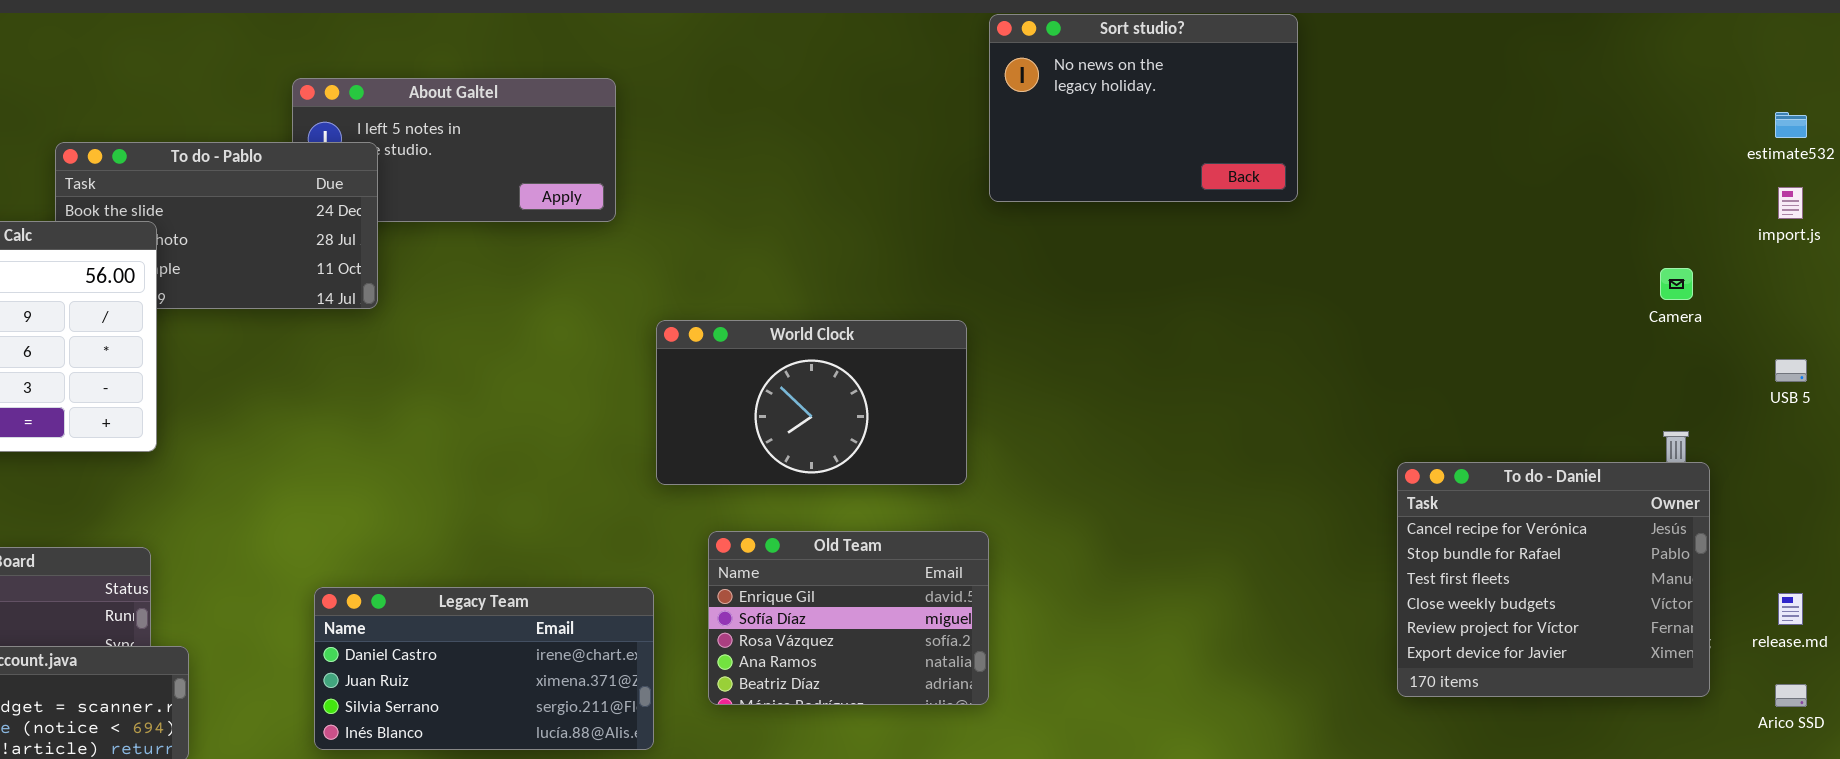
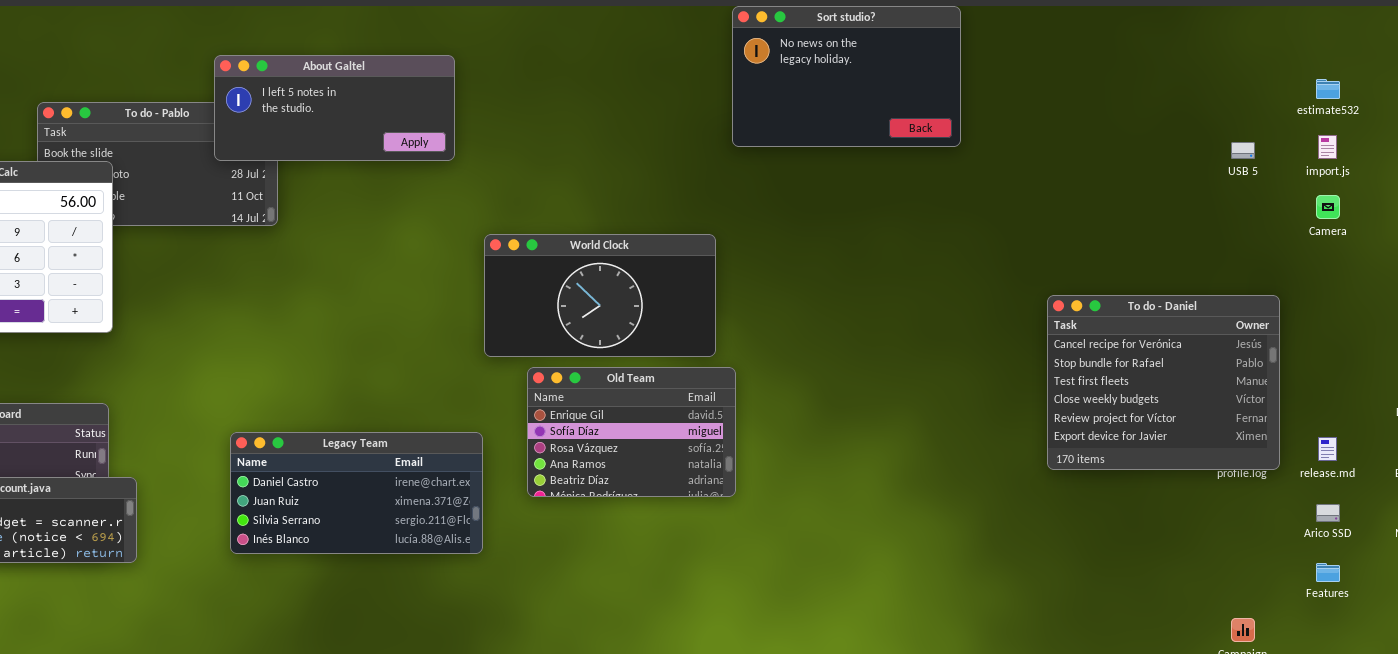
About Galtel: [292,78,616,222] -> [214,55,455,161], raised
Camera: [1660,268,1693,300] -> [1316,195,1340,219], moved
USB 5: [1775,359,1807,382] -> [1231,142,1255,159], moved
To do - Daniel: [1397,462,1710,697] -> [1047,295,1280,470], moved
Old Team: [708,531,989,705] -> [527,367,736,497], moved

